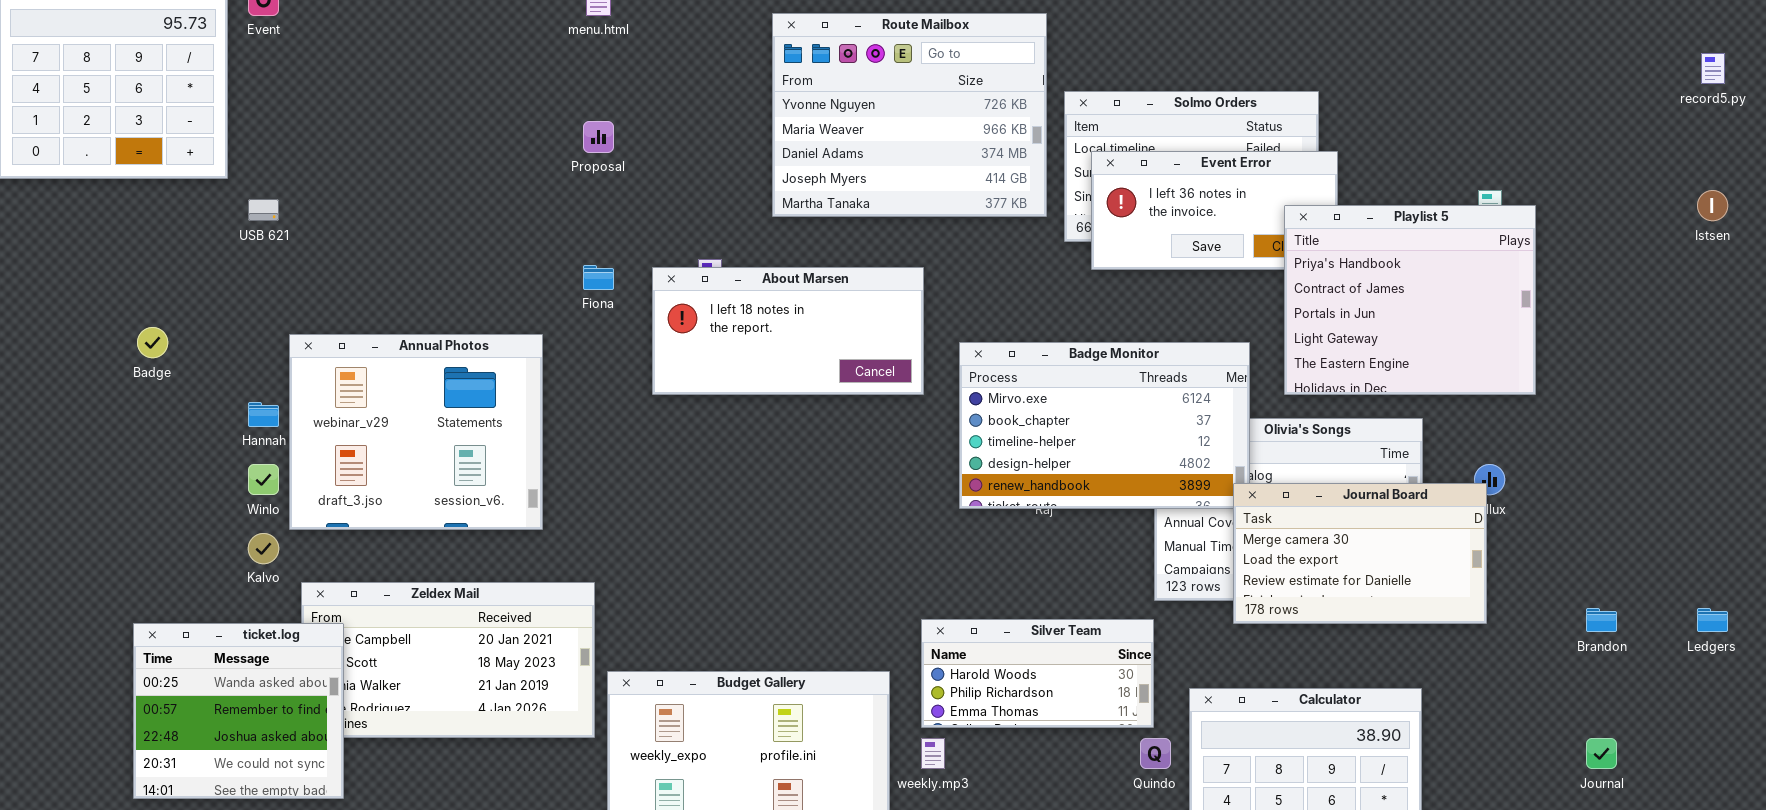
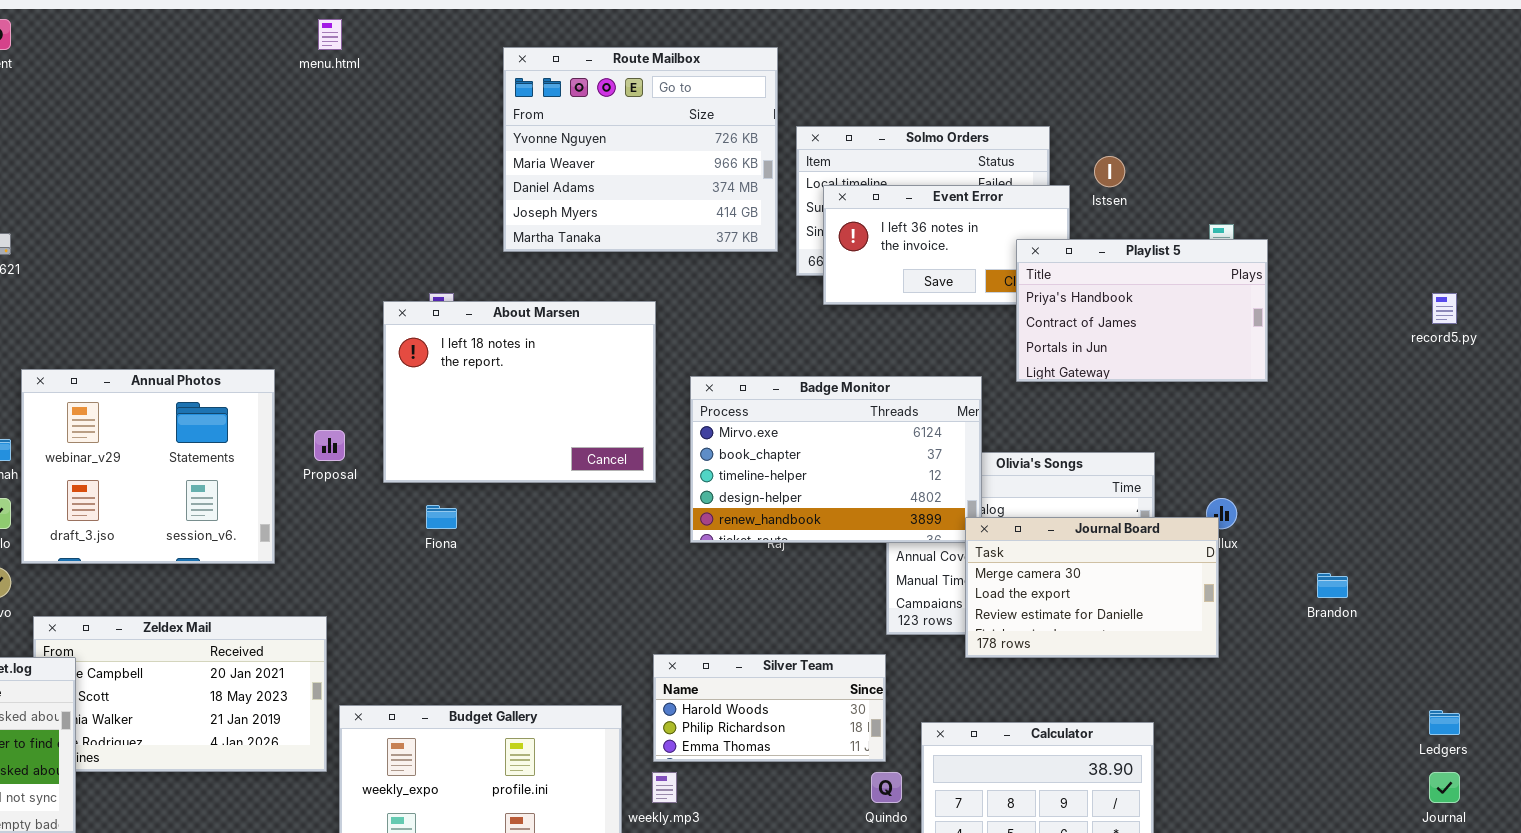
record5.py: [1701,53,1725,84] -> [1432,293,1457,324], moved
Proposal: [583,121,614,153] -> [314,430,345,461], moved
Istsen: [1697,190,1728,221] -> [1094,156,1125,187], moved
Playlist 5: [1284,205,1536,395] -> [1016,239,1268,382], resized
Fiona: [583,265,614,290] -> [426,505,457,529], moved
About Marsen: [652,267,924,395] -> [383,301,656,483], resized
Brandon: [1586,608,1617,632] -> [1317,573,1348,598], moved
Ledgers: [1697,608,1728,632] -> [1429,710,1460,735], moved
Journal: [1586,738,1617,769] -> [1429,772,1460,803], moved

